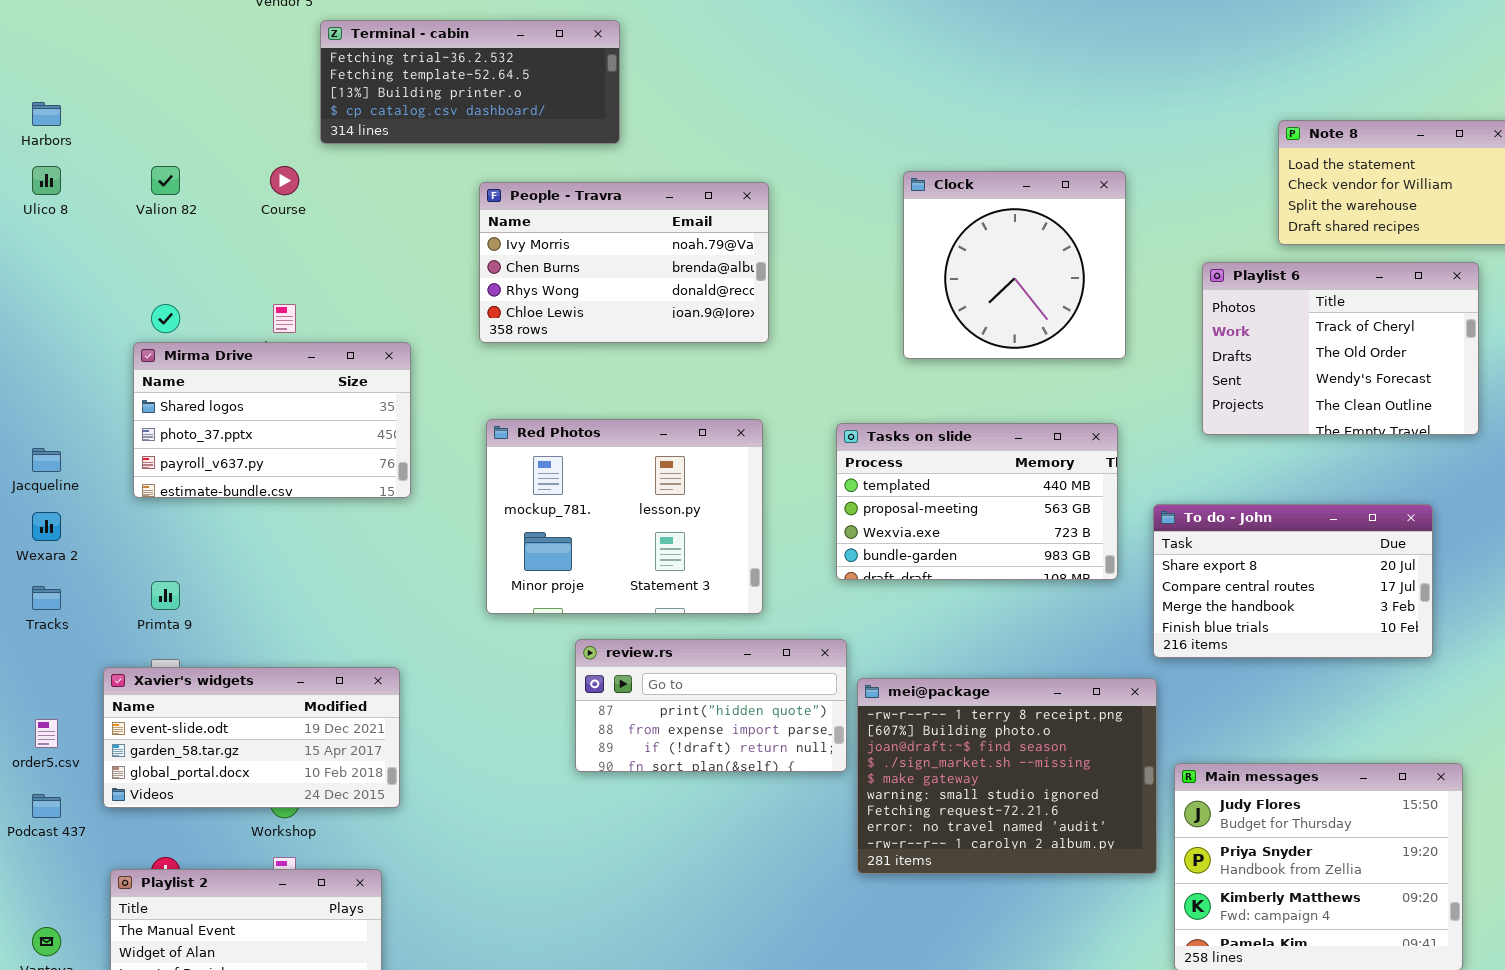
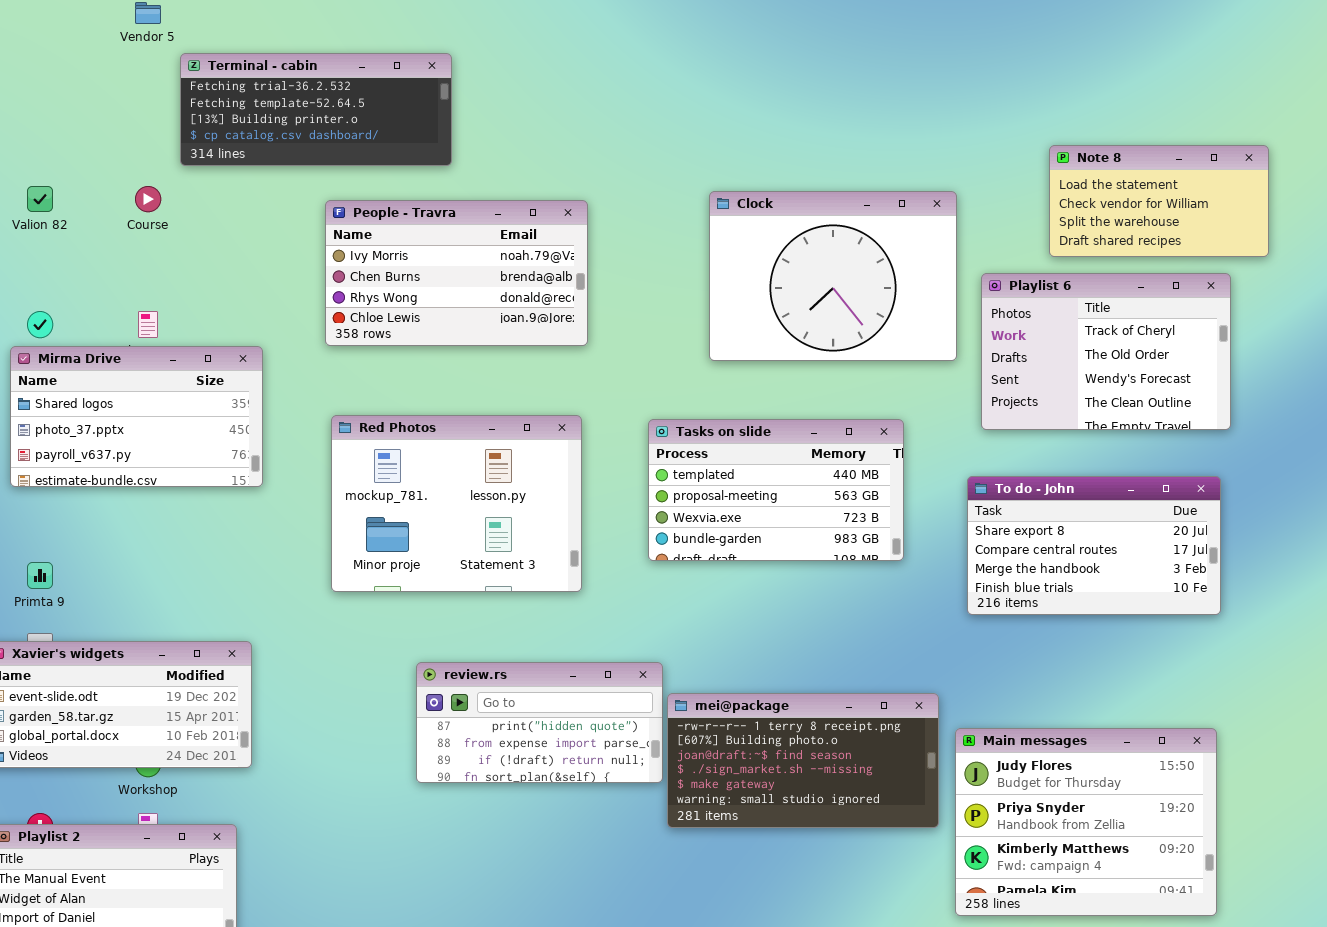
Clock: [903,171,1126,359] -> [709,191,957,361], resized
To do - John: [1153,504,1433,658] -> [967,476,1221,615], moved
review.rs: [575,639,847,772] -> [416,662,663,783], moved
mei@package: [857,678,1157,874] -> [667,693,939,828], resized

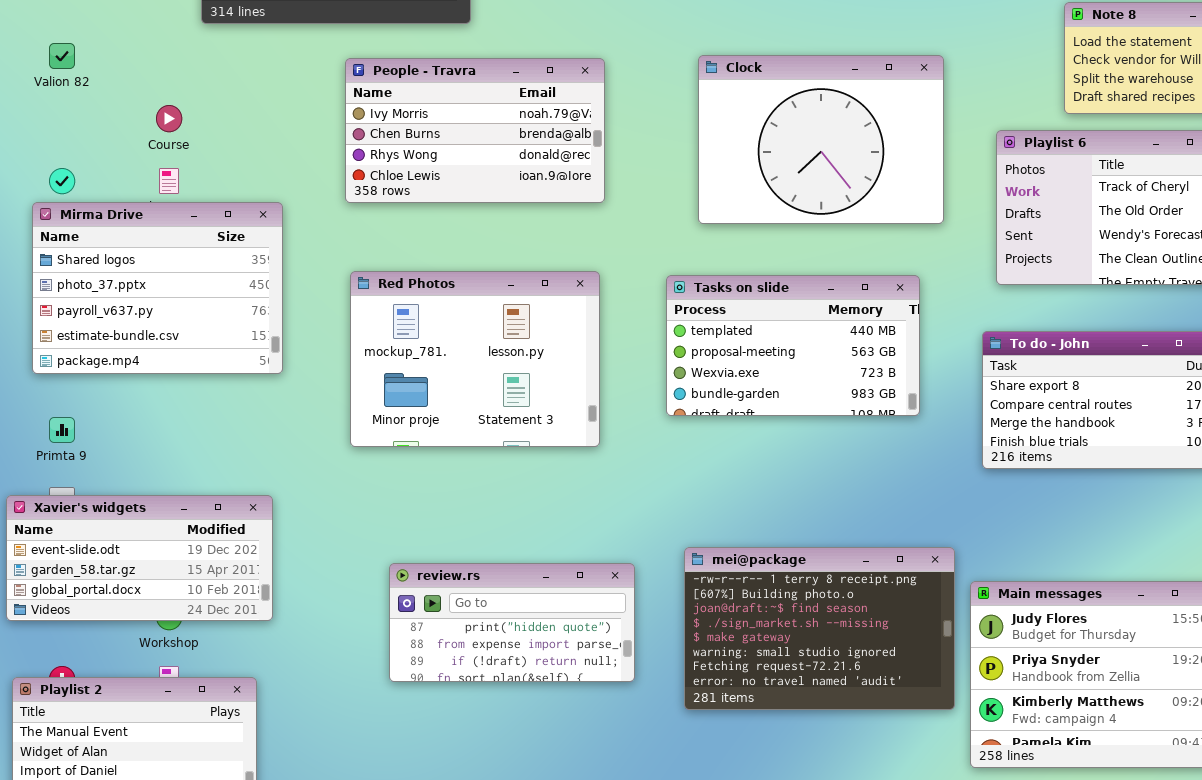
Course: [135,186,161,212] -> [156,105,182,132], moved
Clock: [709,191,957,361] -> [698,55,944,224], moved
Mirma Drive: [10,346,263,487] -> [32,202,283,374], resized
review.rs: [416,662,663,783] -> [389,563,635,682], moved
mei@package: [667,693,939,828] -> [684,547,955,710], resized

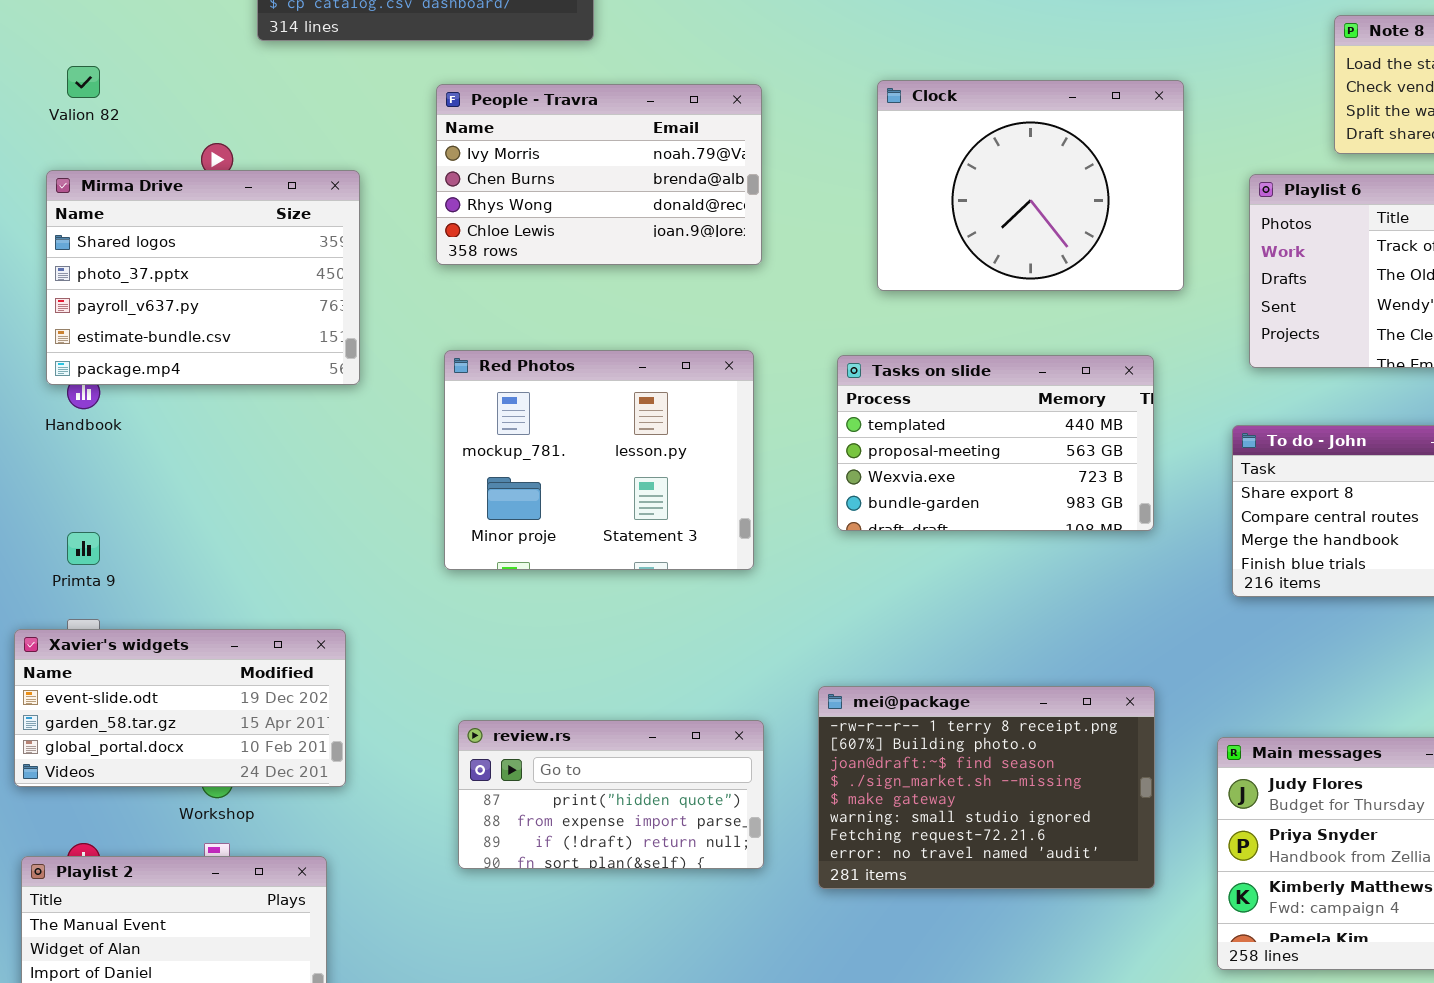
Mirma Drive: [32,202,283,374] -> [46,170,360,385], moved
mei@package: [684,547,955,710] -> [818,686,1155,889], moved
review.rs: [389,563,635,682] -> [458,720,764,869], moved

